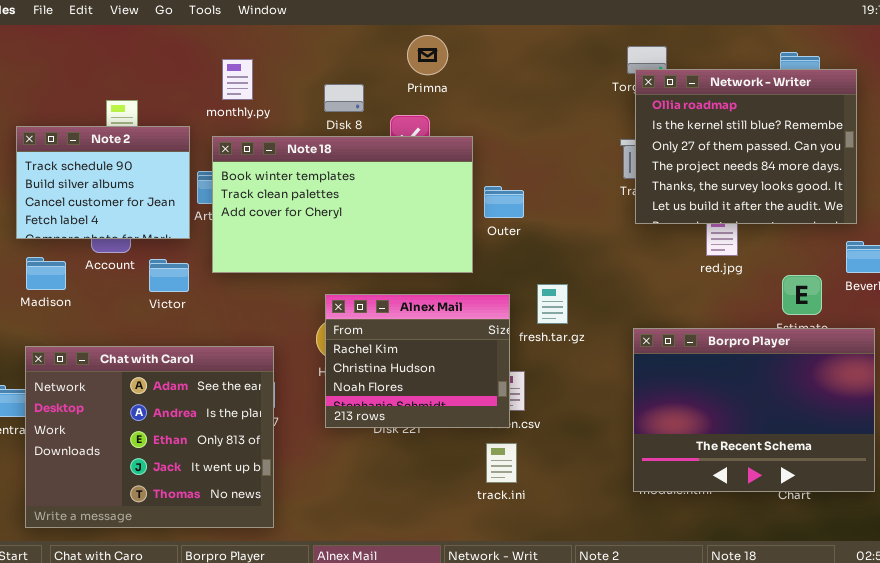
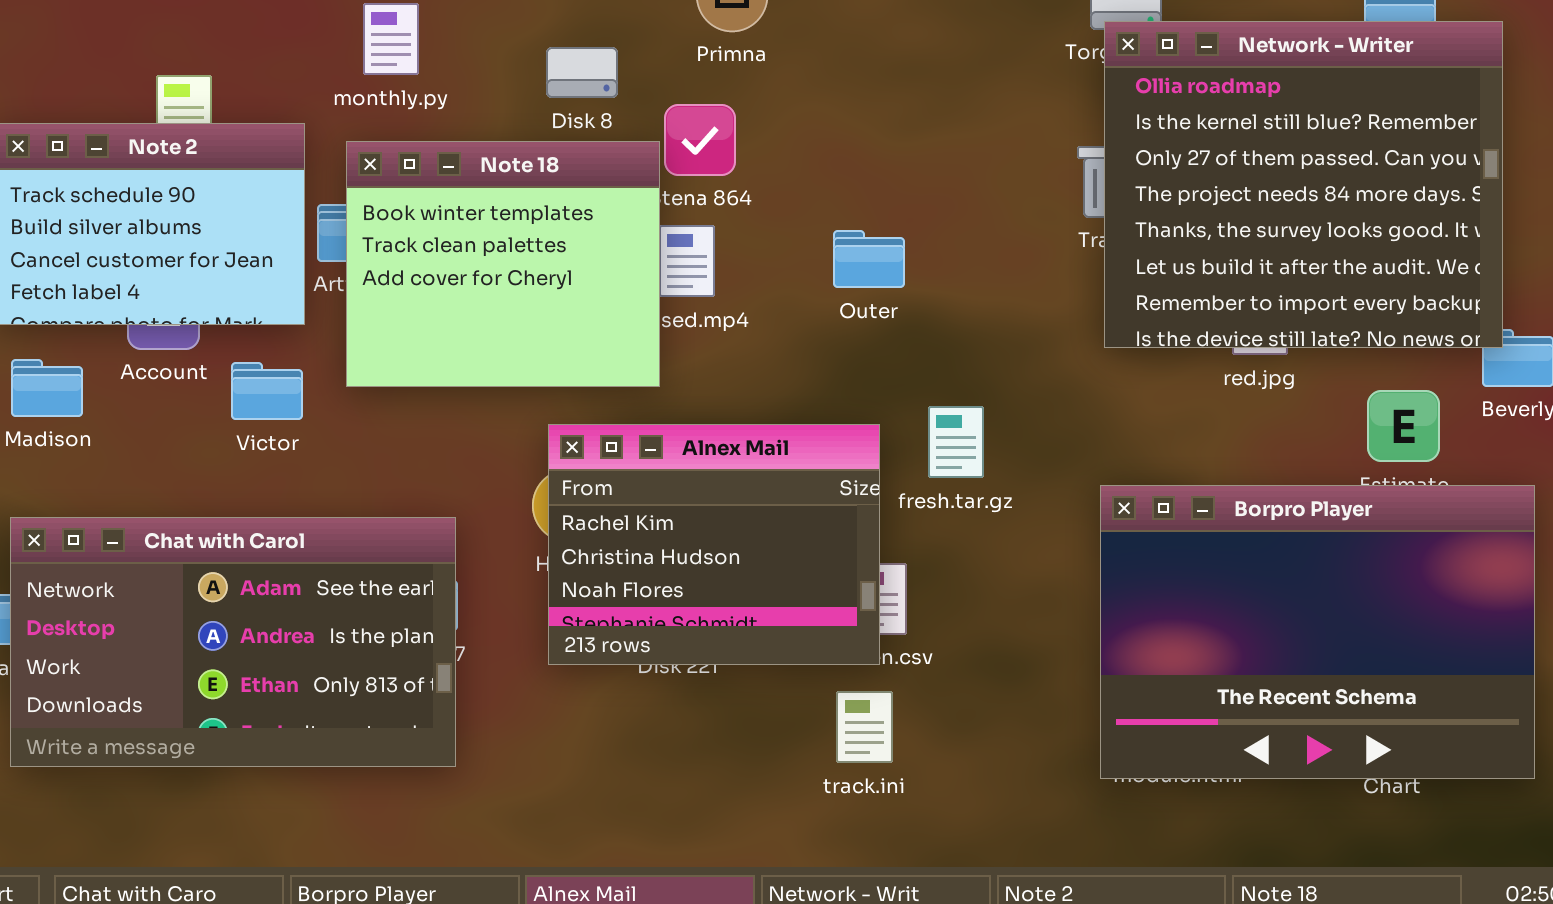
Network - Writer: [635,69,857,224] -> [1104,21,1503,348], resized
Note 18: [212,136,473,273] -> [346,141,660,387], resized
Chat with Carol: [25,346,274,528] -> [10,517,456,767], resized

